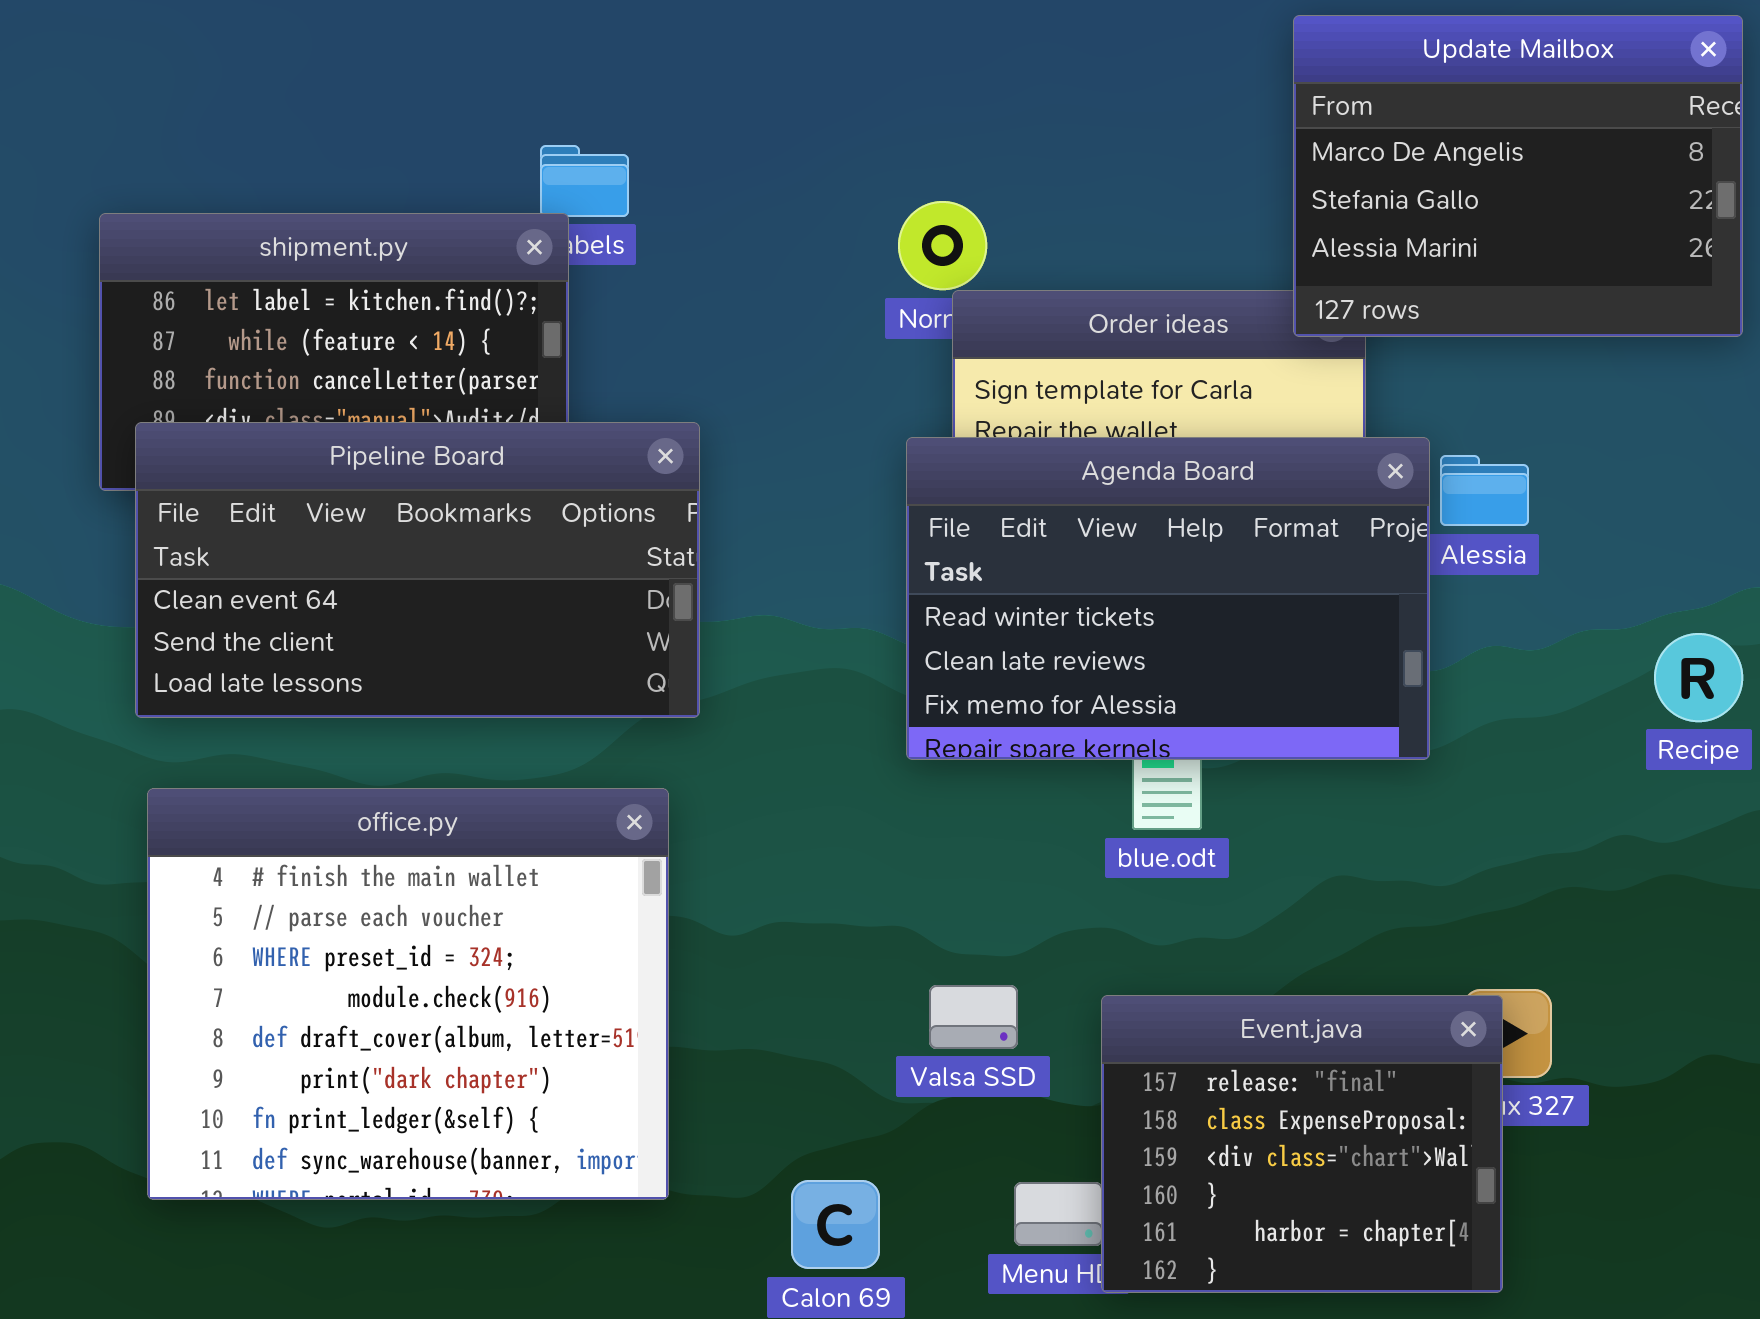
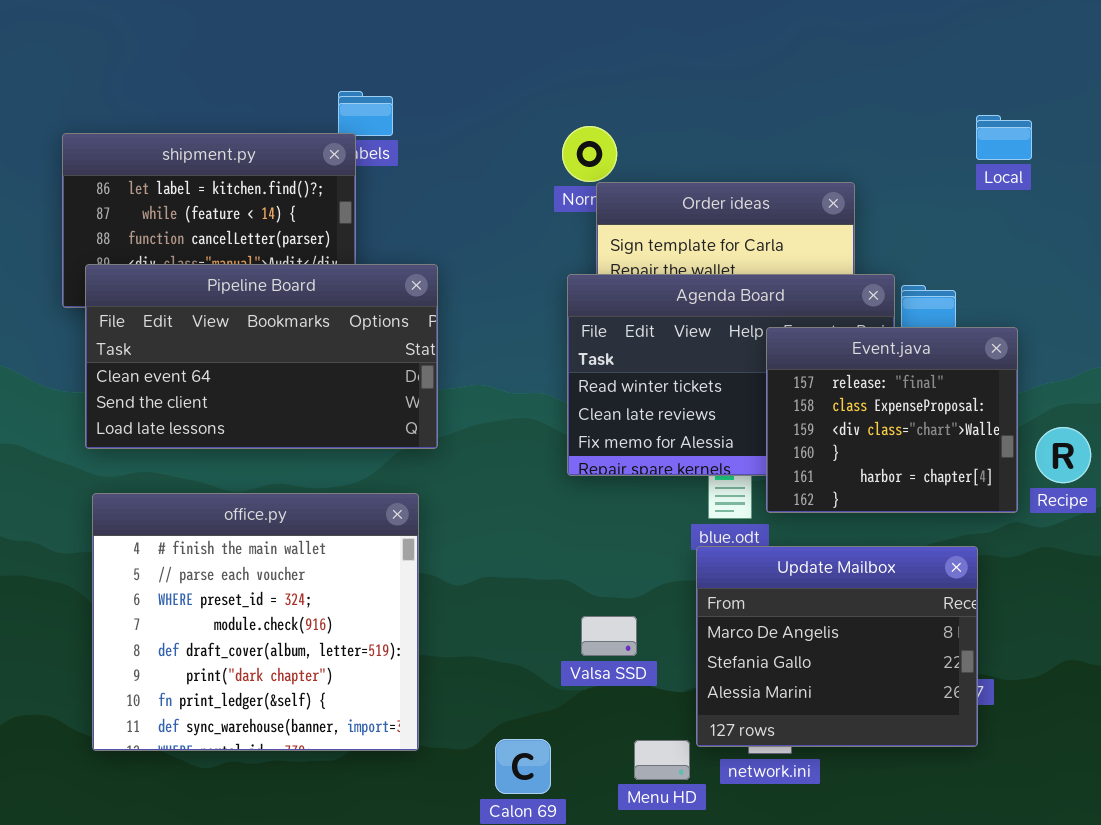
Update Mailbox: [1293,15,1743,337] -> [696,546,978,747], moved
Recipe: [1654,633,1743,722] -> [1035,427,1091,483], moved
Event.java: [1101,995,1503,1293] -> [766,327,1018,513], moved

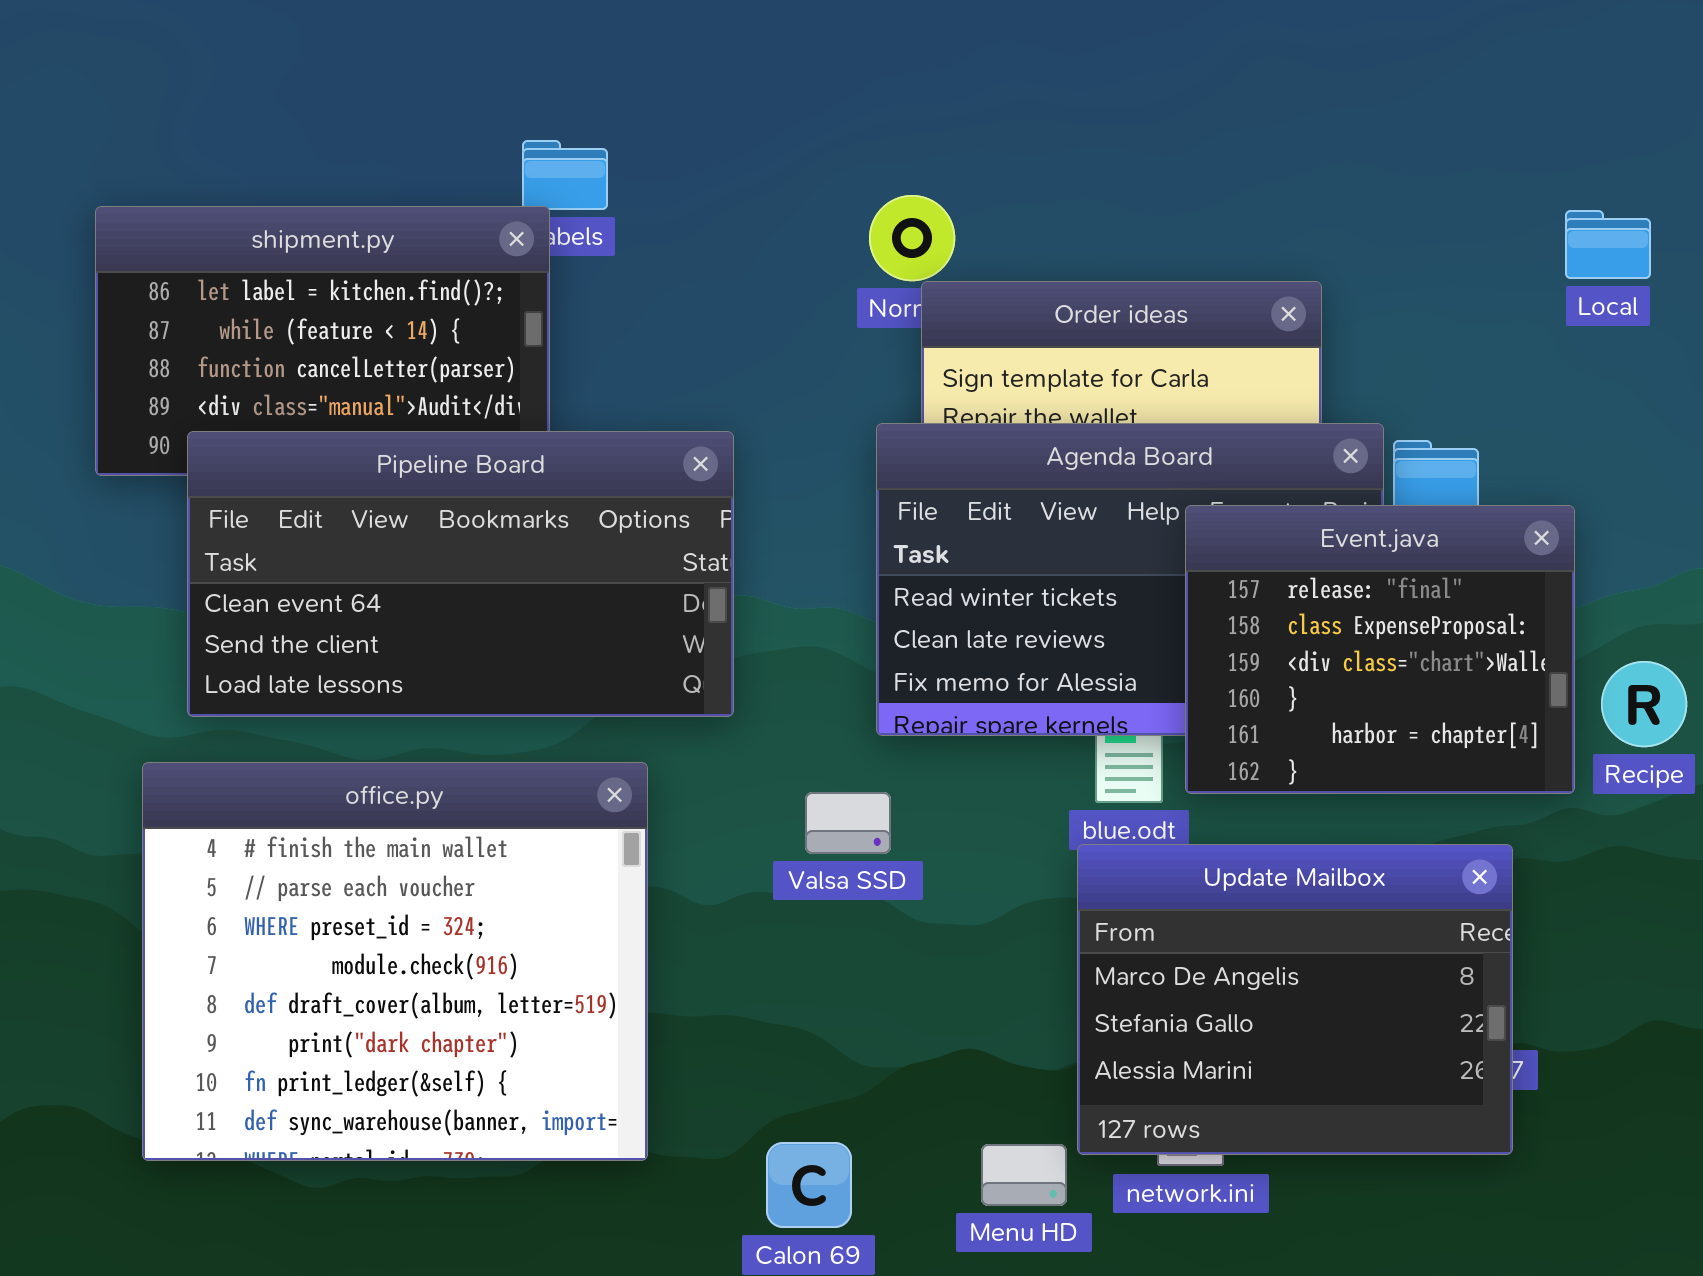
Local: [976,115,1032,160] -> [1565,210,1651,279], moved
Pipeline Board: [85,264,438,449] -> [187,431,734,717], moved
Valsa SSD: [581,616,637,656] -> [805,792,891,854], moved

